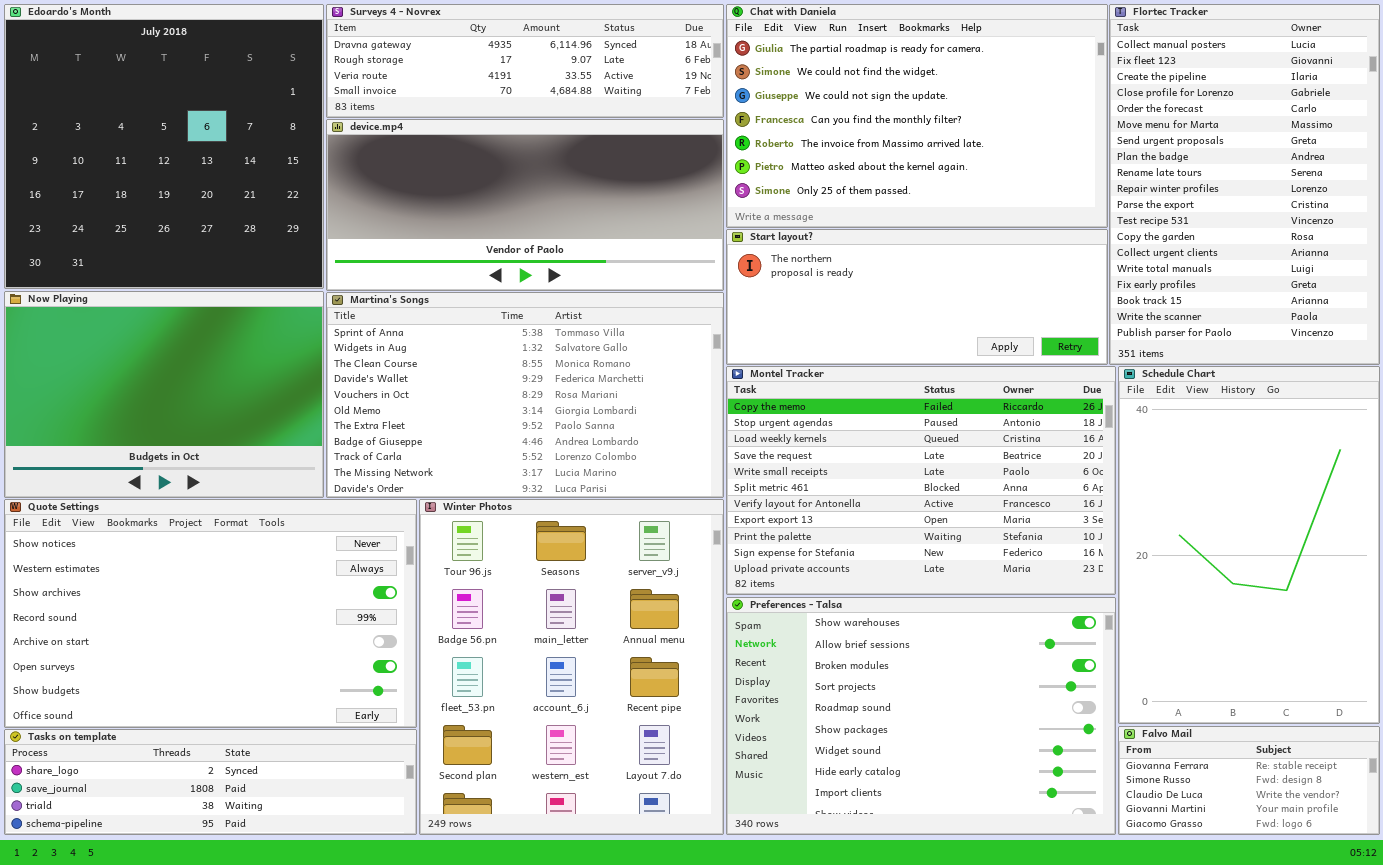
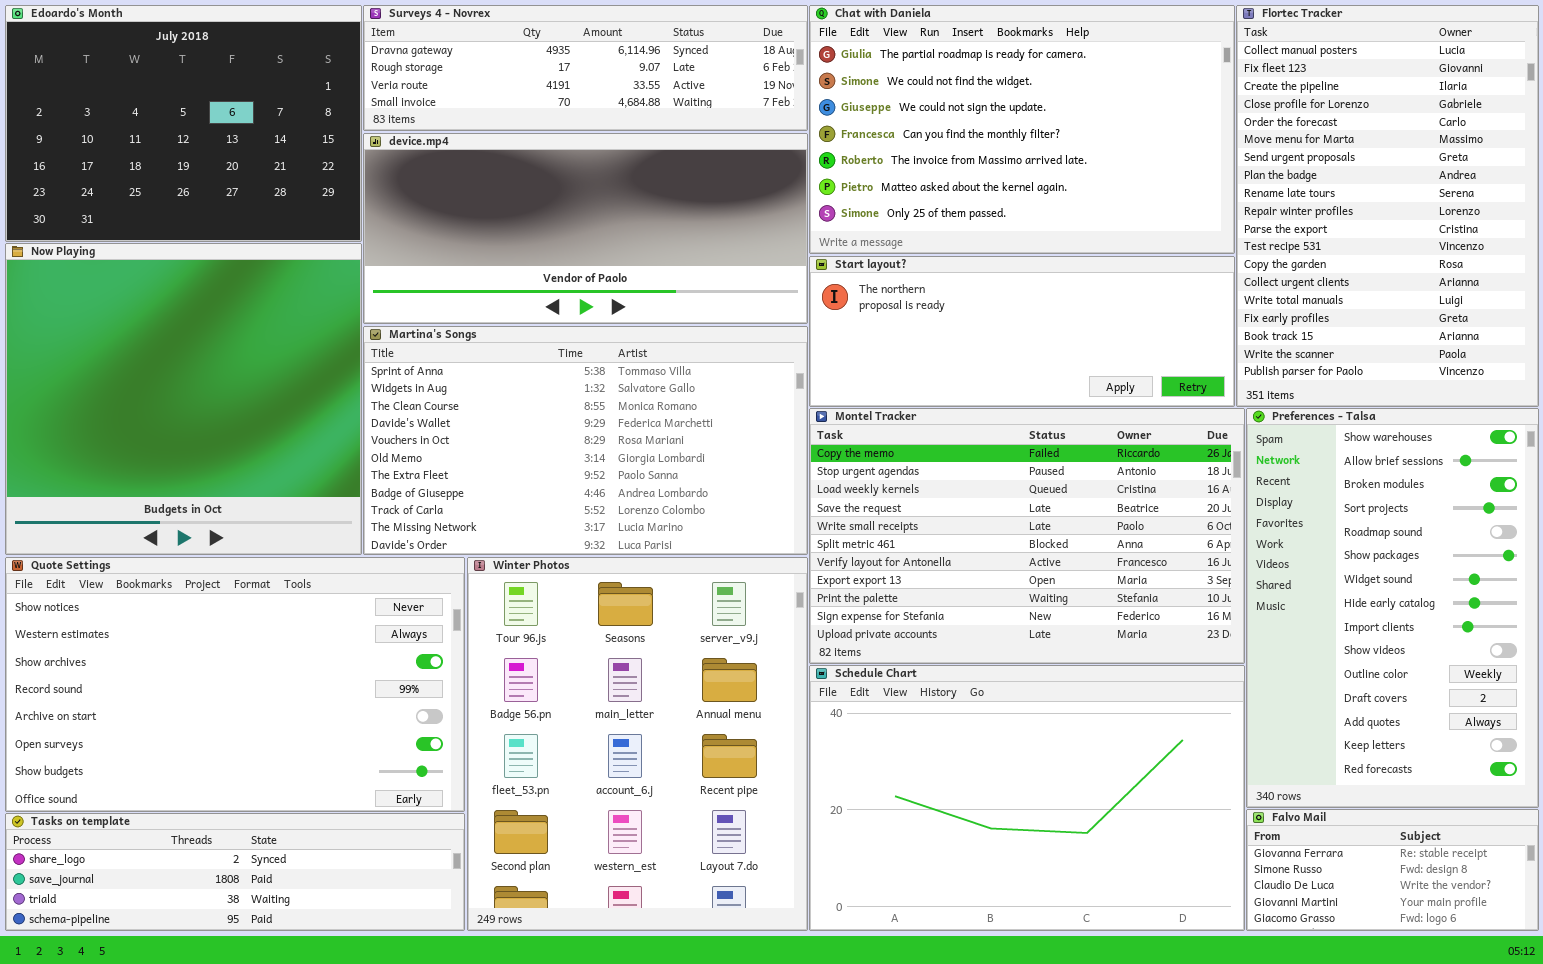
Edoardo's Month: [4,4,324,289] -> [5,5,362,242], resized
Now Playing: [4,291,324,498] -> [5,243,362,555], resized
Schedule Chart: [1118,366,1380,724] -> [809,665,1245,931], moved, resized
Preferences - Talsa: [726,597,1116,835] -> [1246,408,1539,808], moved, resized

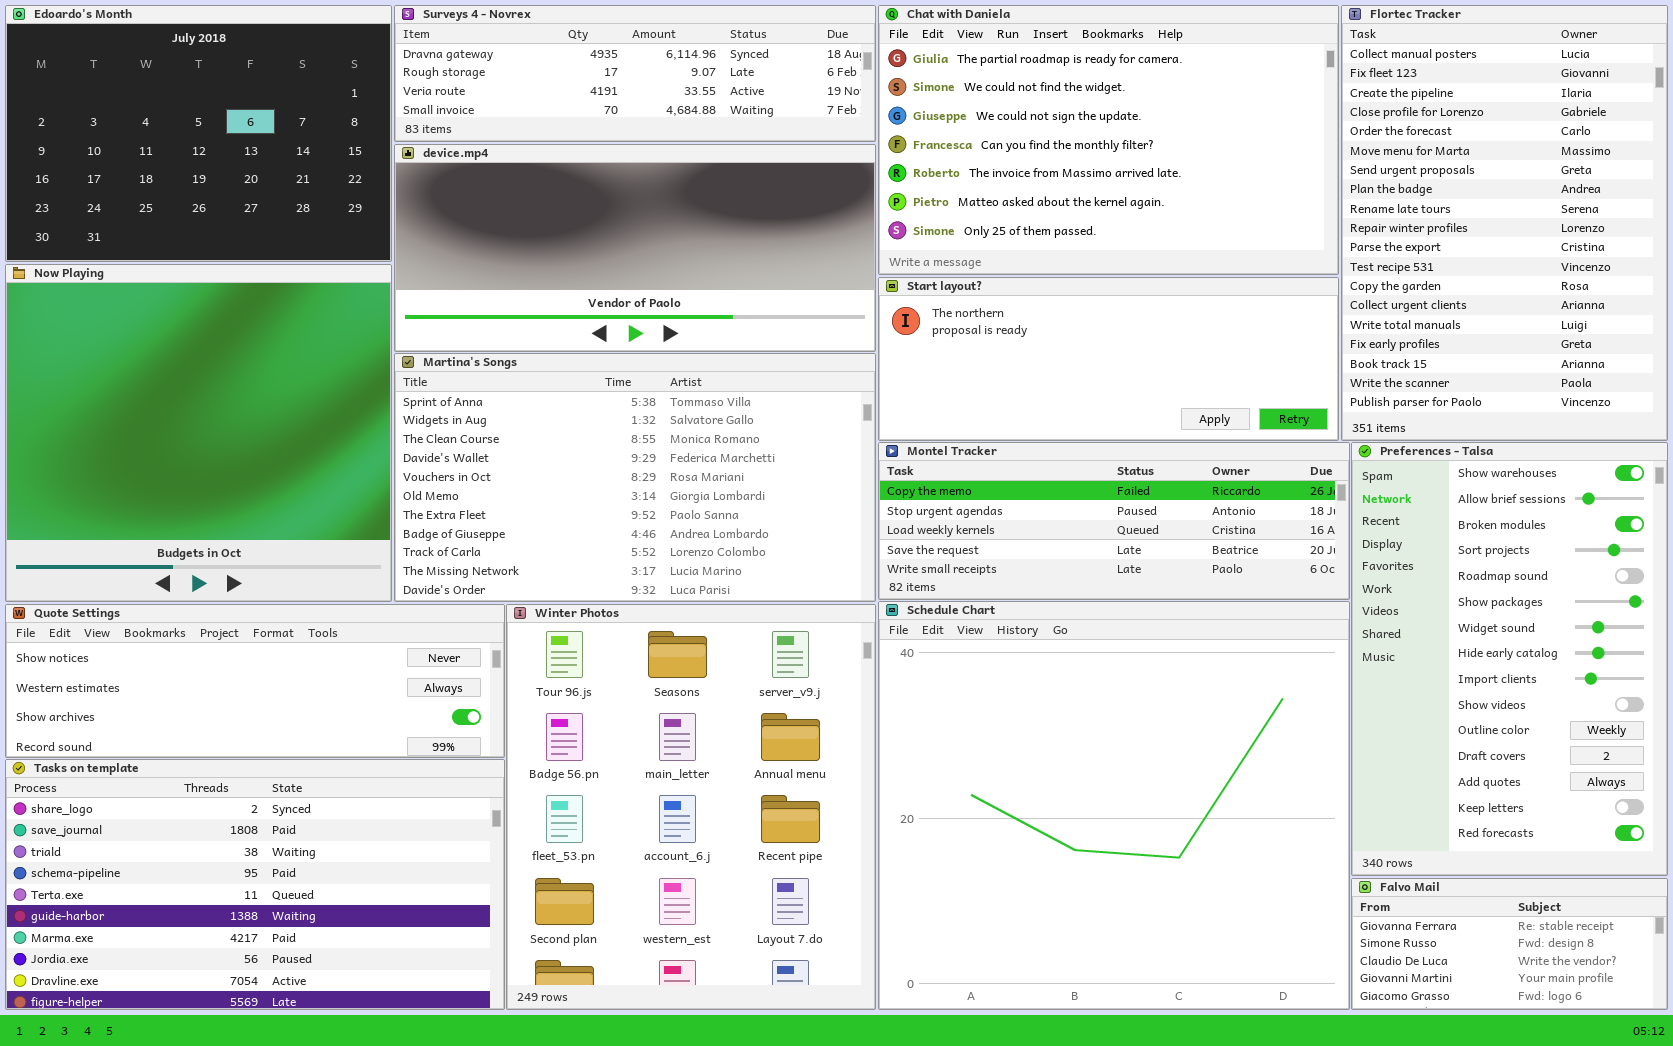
Montel Tracker: [809,408,1245,664] -> [878,442,1350,600], resized
Quote Settings: [5,557,465,812] -> [5,604,505,758], resized
Schedule Chart: [809,665,1245,931] -> [878,601,1350,1010], resized
Tasks on template: [5,813,465,931] -> [5,759,505,1010], resized

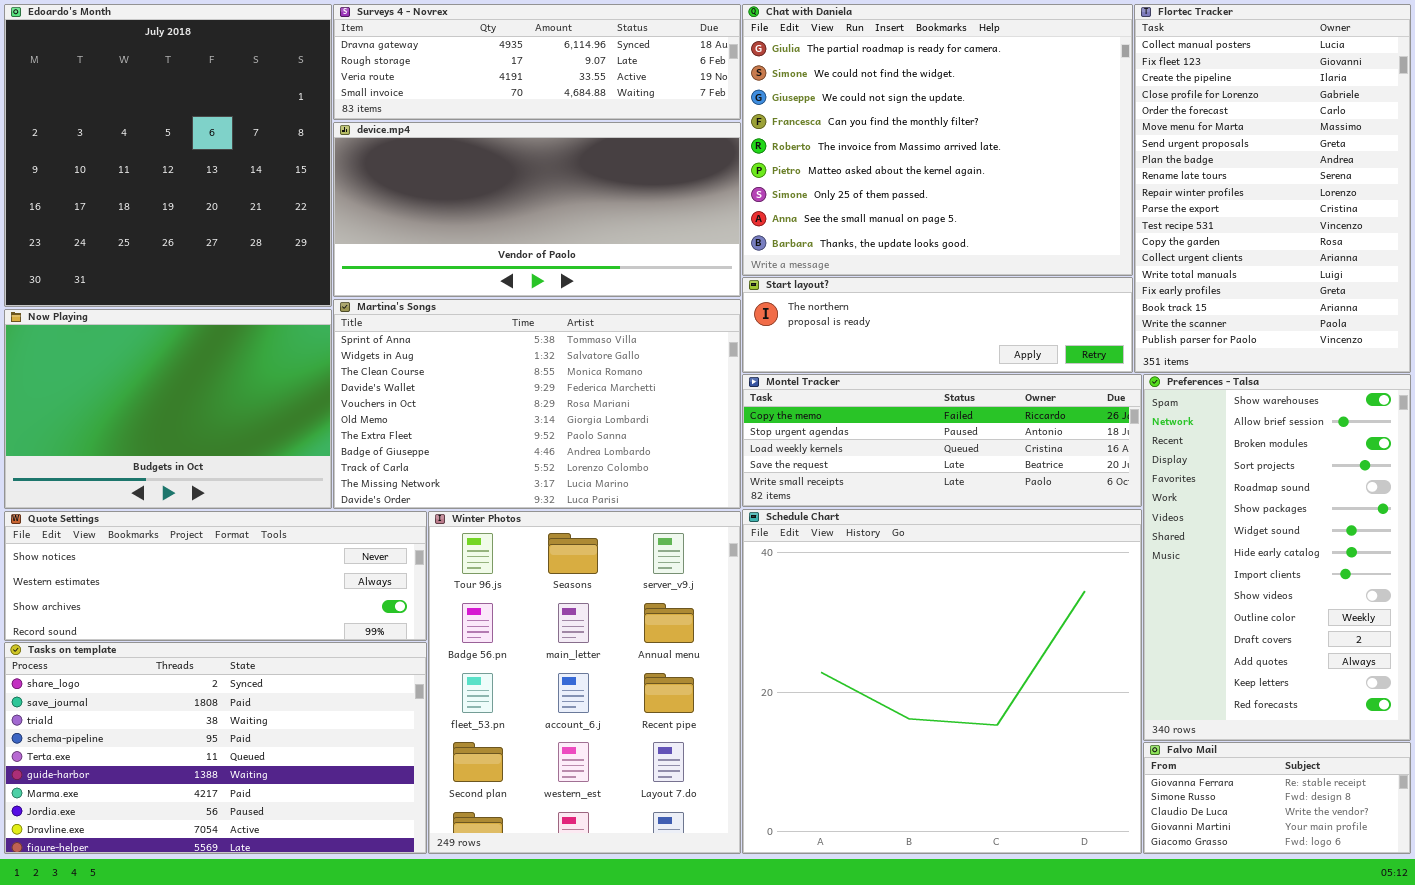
Edoardo's Month: [5,5,392,262] -> [4,4,332,307], resized
Chat with Daniela: [878,5,1339,275] -> [742,4,1133,276], resized
Now Playing: [5,264,392,602] -> [4,309,332,509], resized
Start layout?: [878,277,1339,441] -> [742,277,1133,373], resized

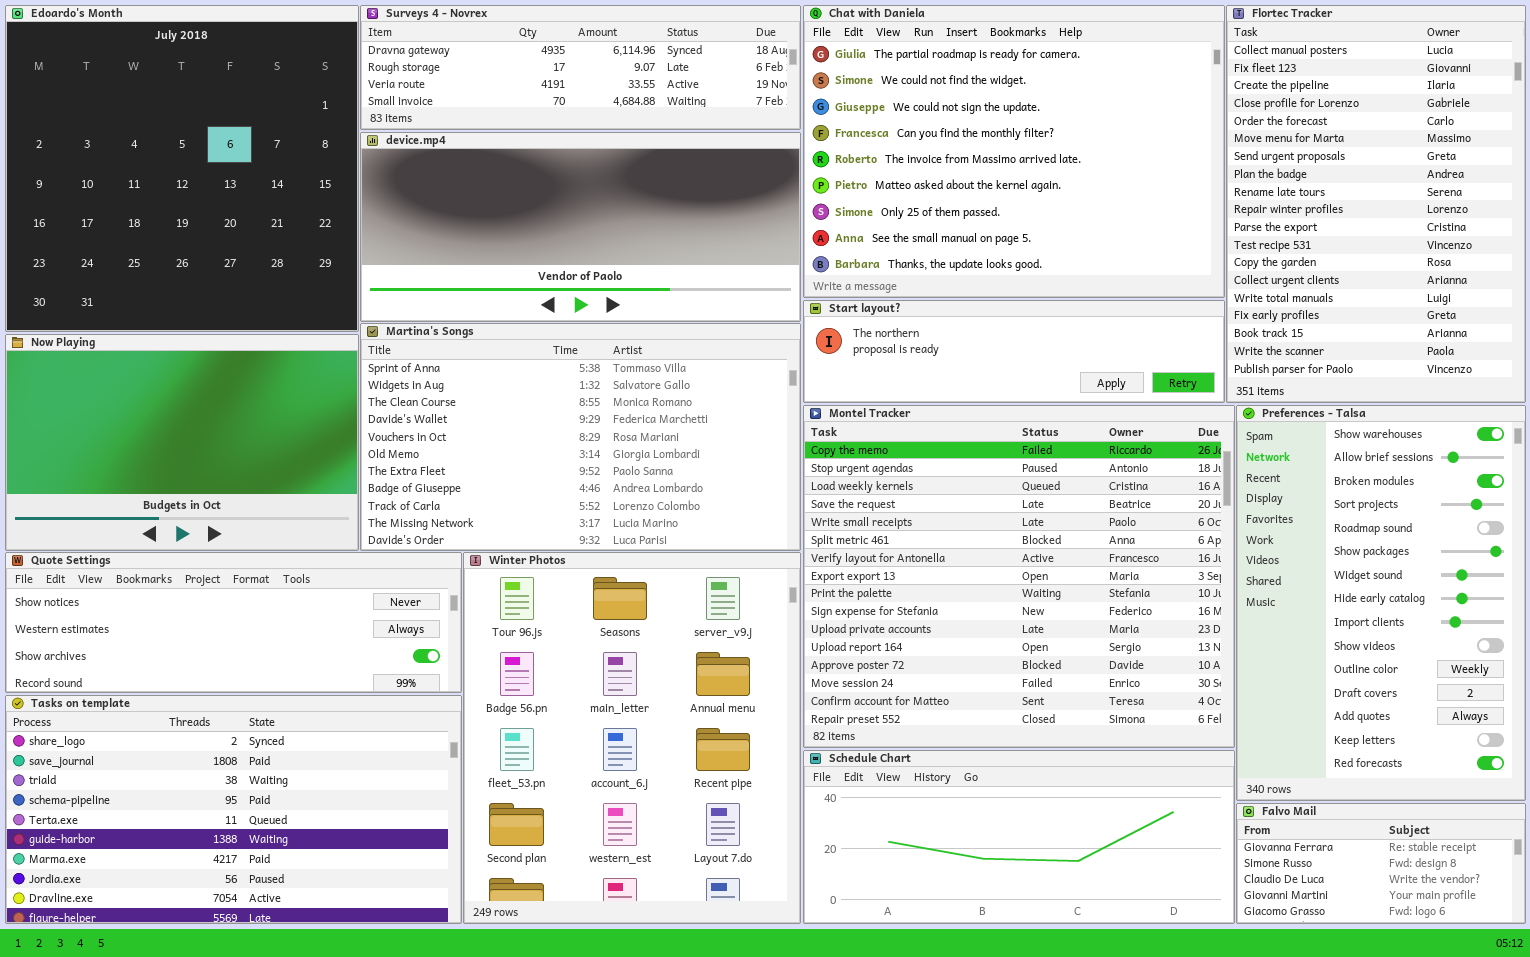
Montel Tracker: [742,374,1142,507] -> [803,405,1235,748], resized
Schedule Chart: [742,509,1142,854] -> [803,750,1235,924], resized

